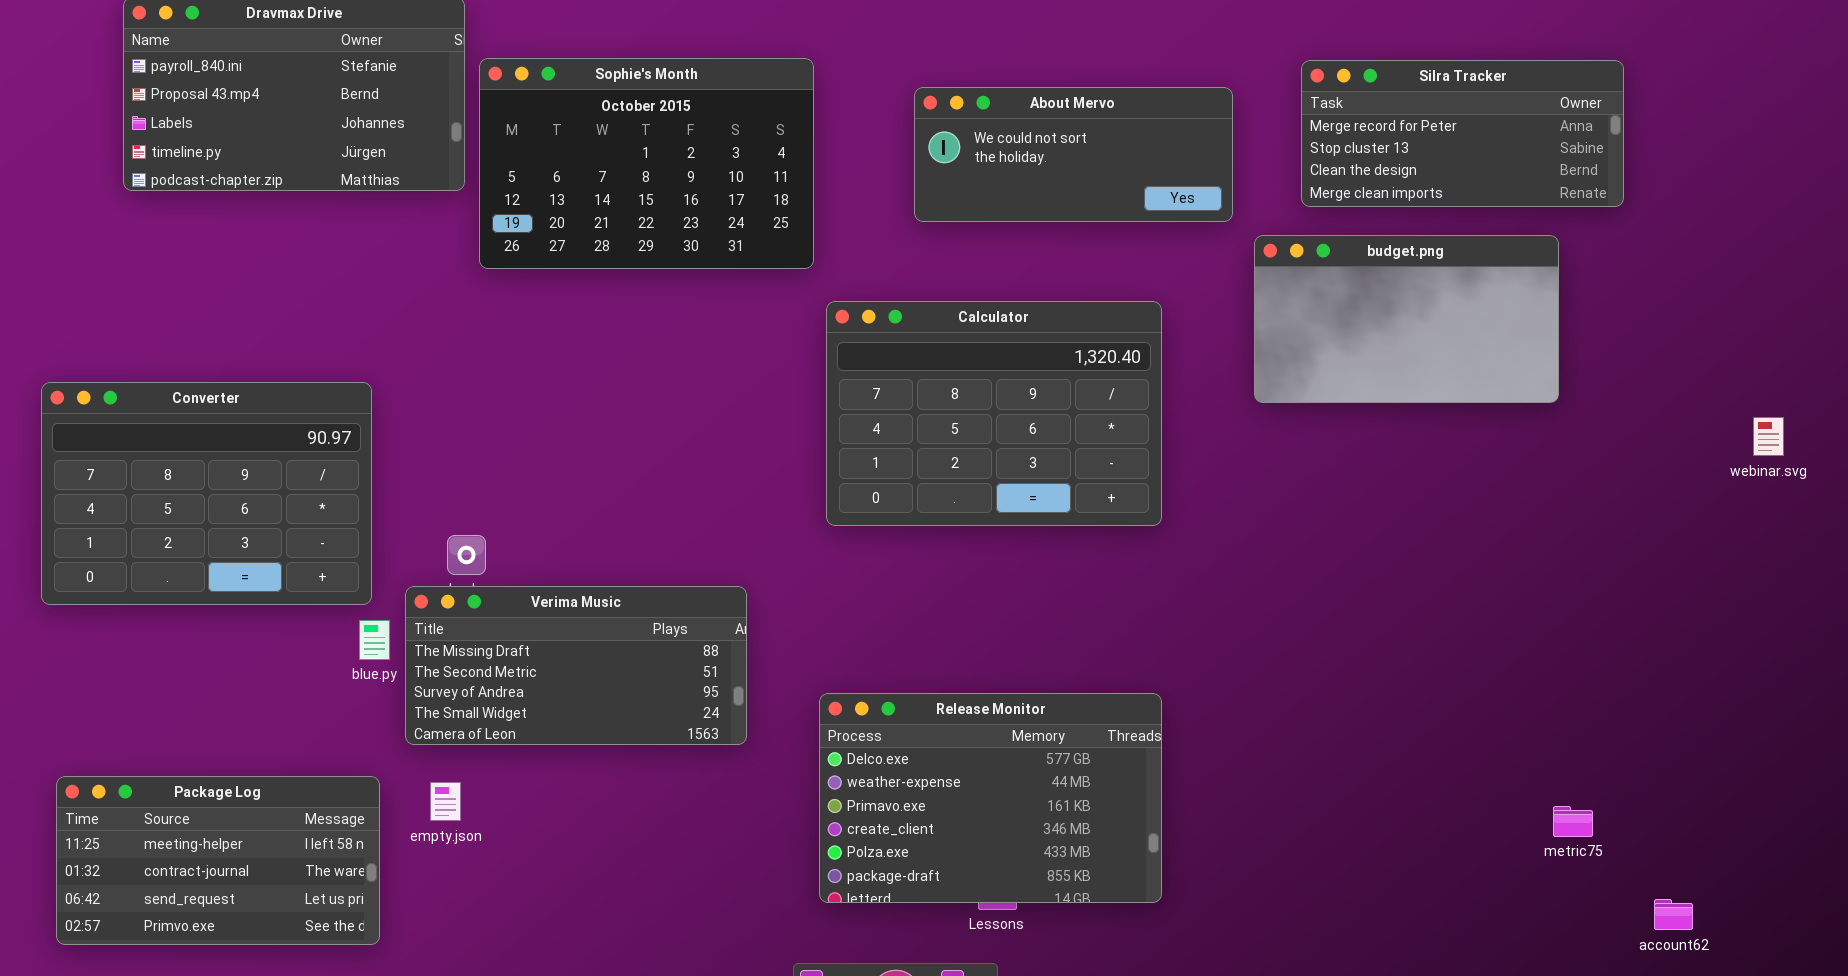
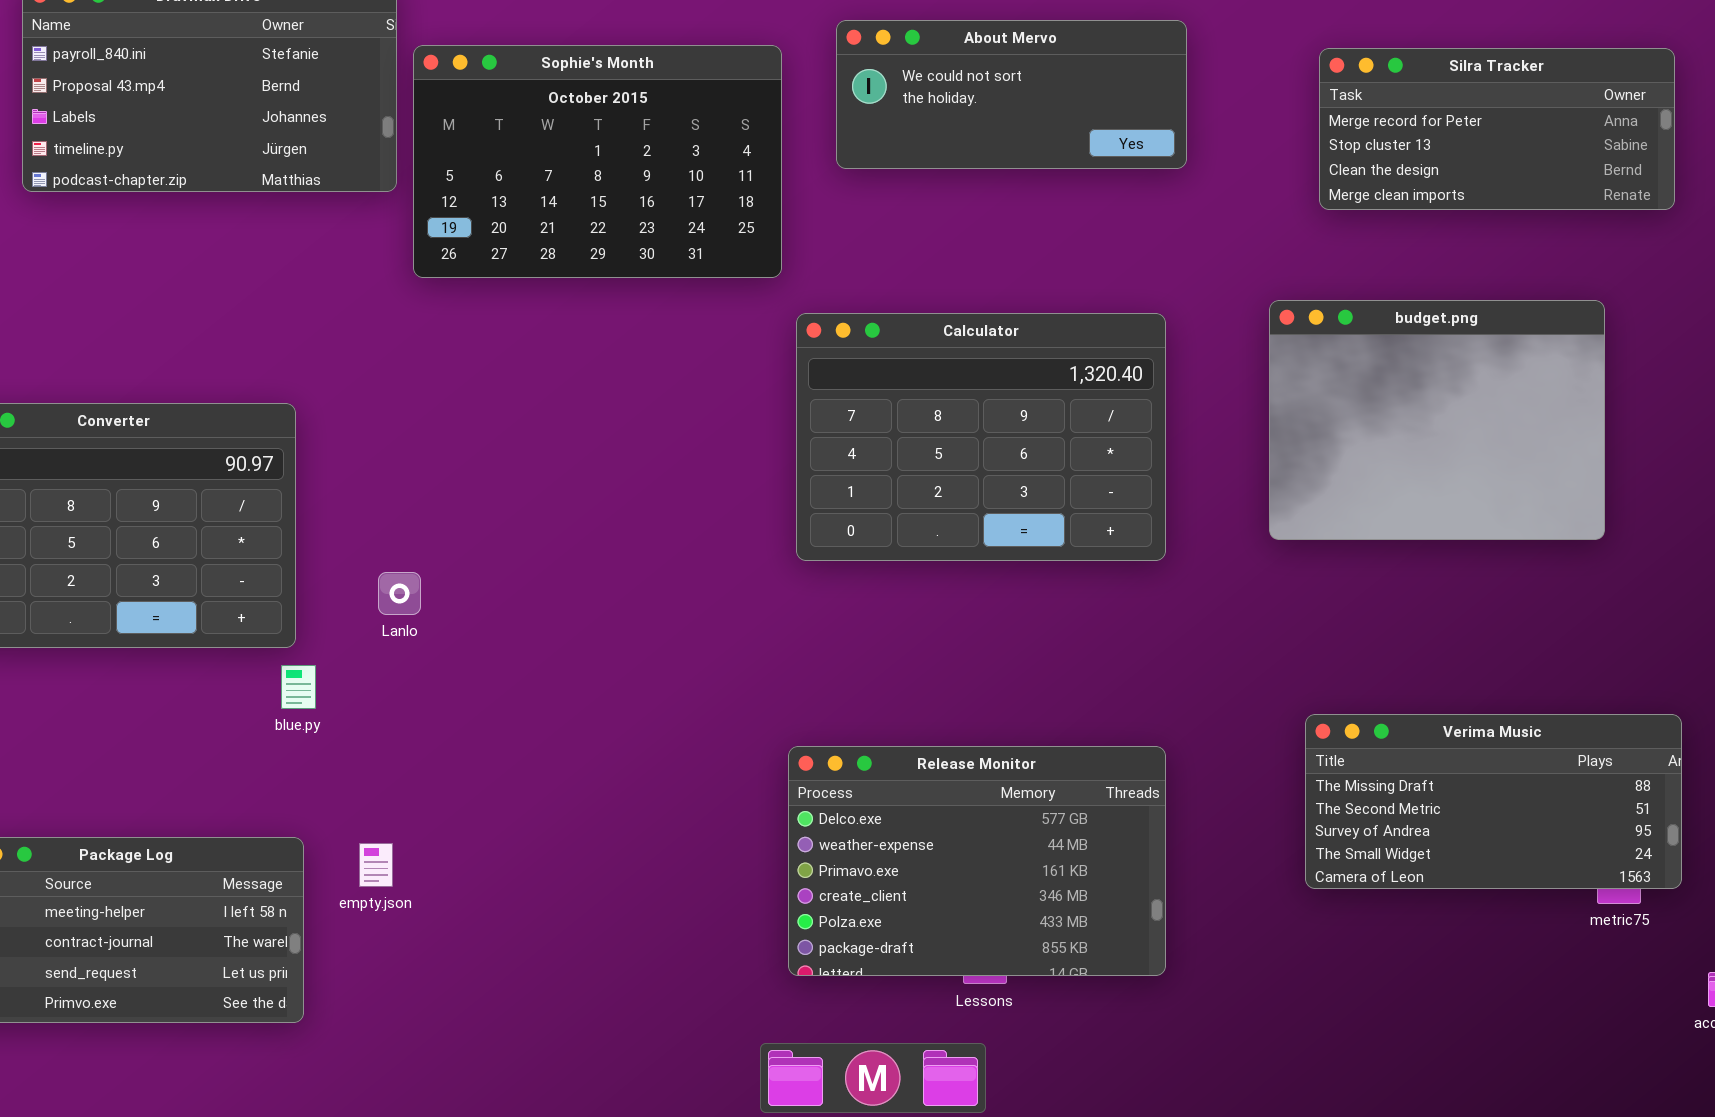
About Mervo: [914,87,1233,222] -> [836,20,1187,169], moved
budget.png: [1254,235,1559,403] -> [1269,300,1605,540], moved, resized
Verima Music: [405,586,747,745] -> [1305,714,1682,889], moved

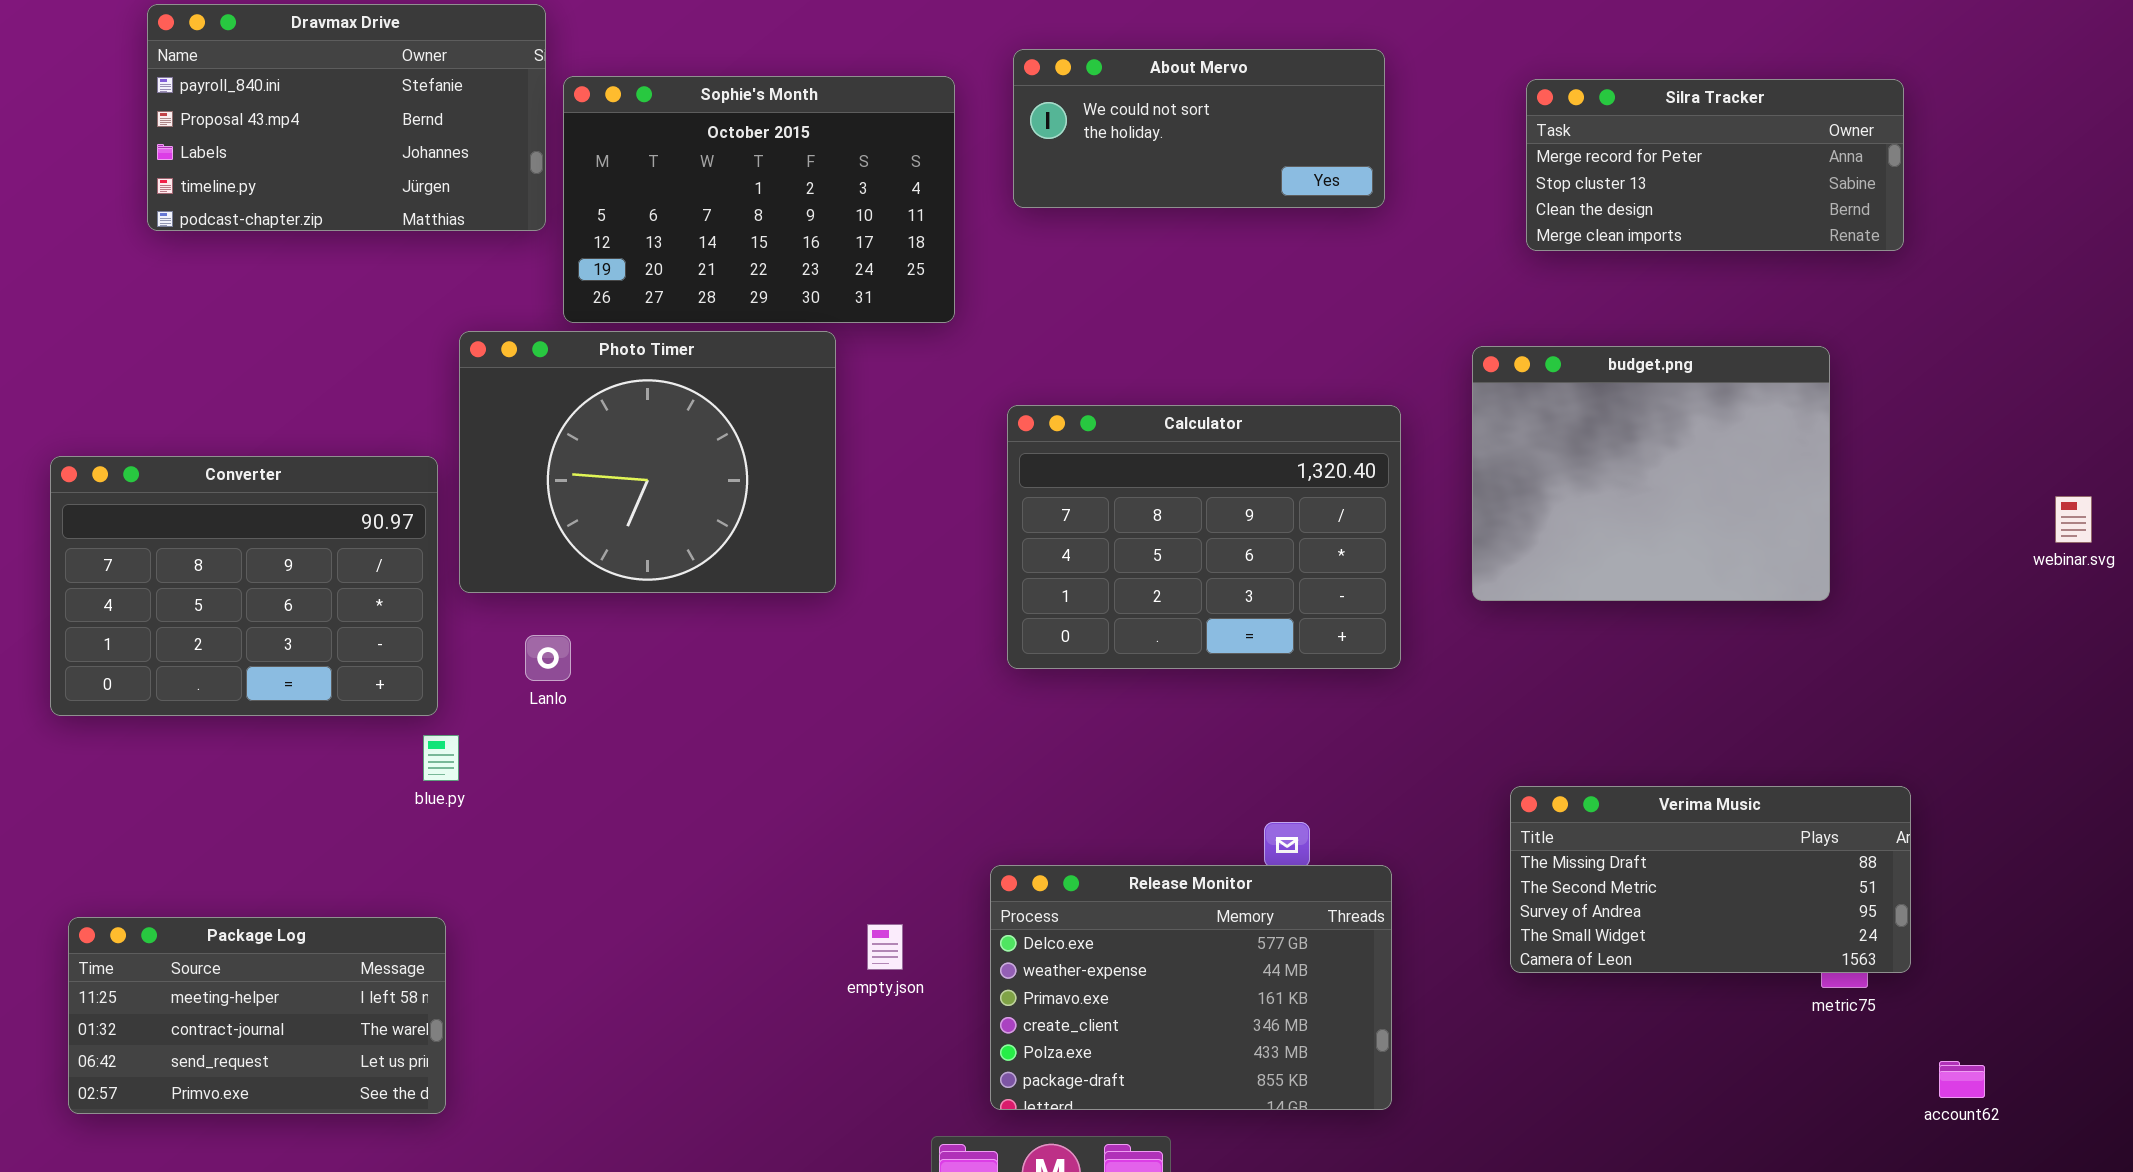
Photo Timer: none -> [459,331,836,593], opened
Calculator: [796,313,1166,561] -> [1007,405,1401,669], moved
Release Monitor: [788,746,1166,976] -> [990,865,1392,1110], moved
empty.json: [359,843,393,887] -> [867,924,903,970], moved

